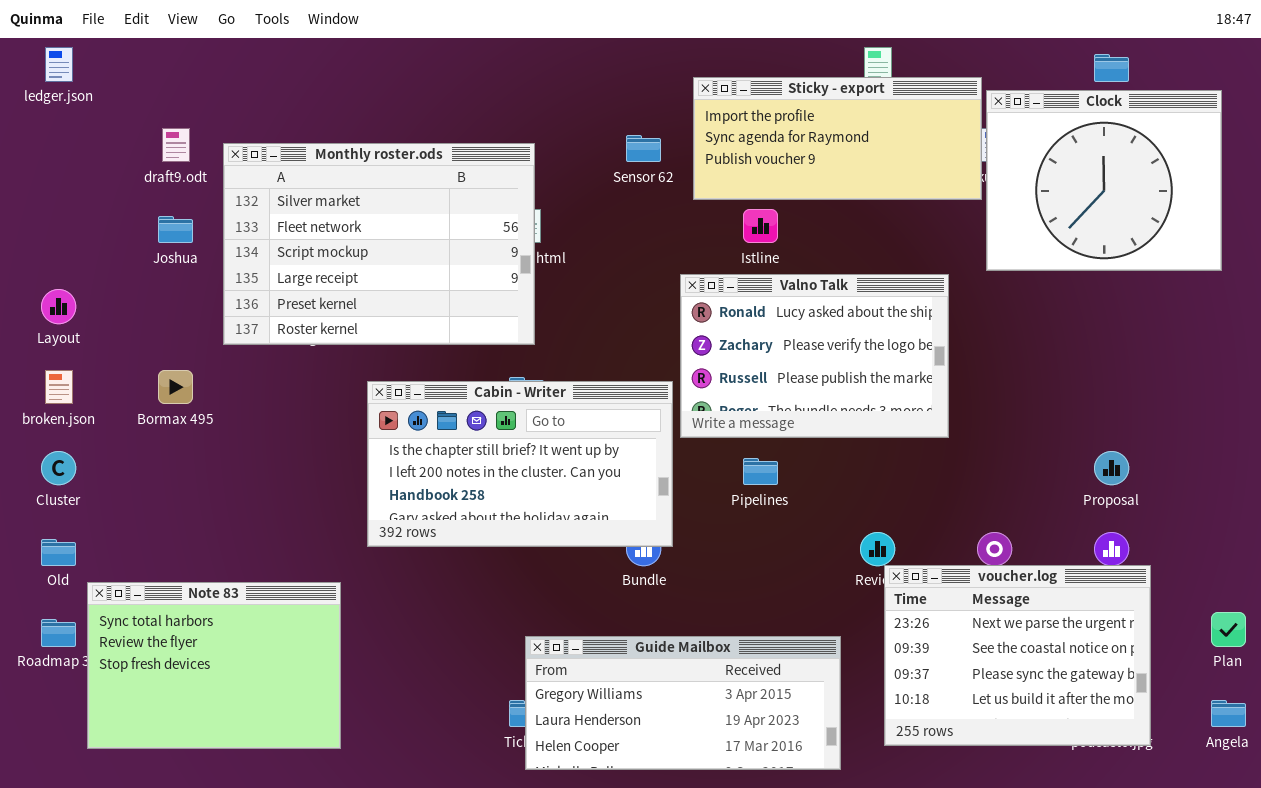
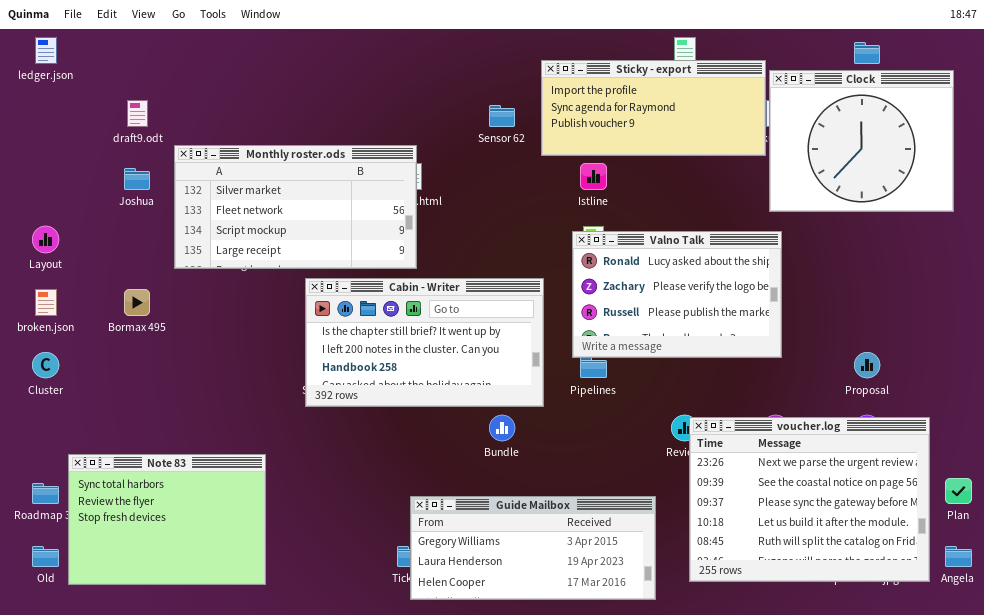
Monthly roster.ods: [223,143,535,345] -> [174,145,417,269], resized
Valno Talk: [680,274,949,438] -> [572,231,782,358], moved
Cabin - Writer: [367,381,673,547] -> [305,278,544,407], moved
Old: [41,539,76,566] -> [32,546,59,567], moved
voucher.log: [884,565,1151,746] -> [689,417,930,582], resized

